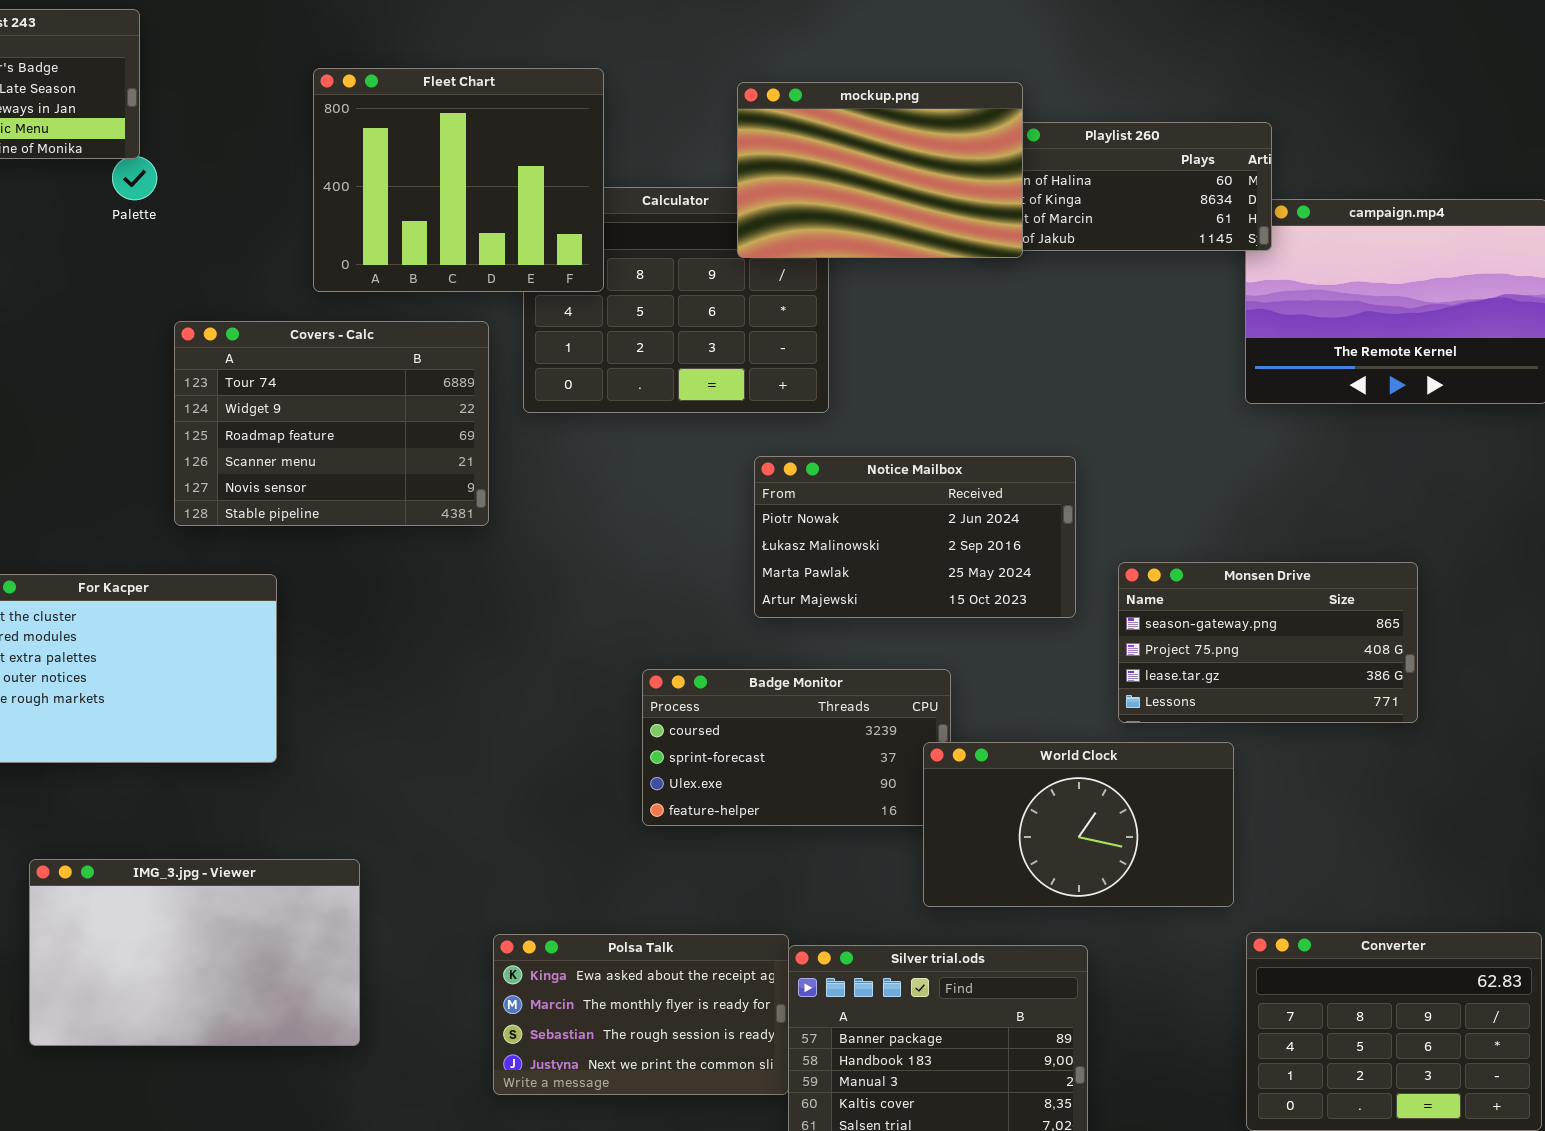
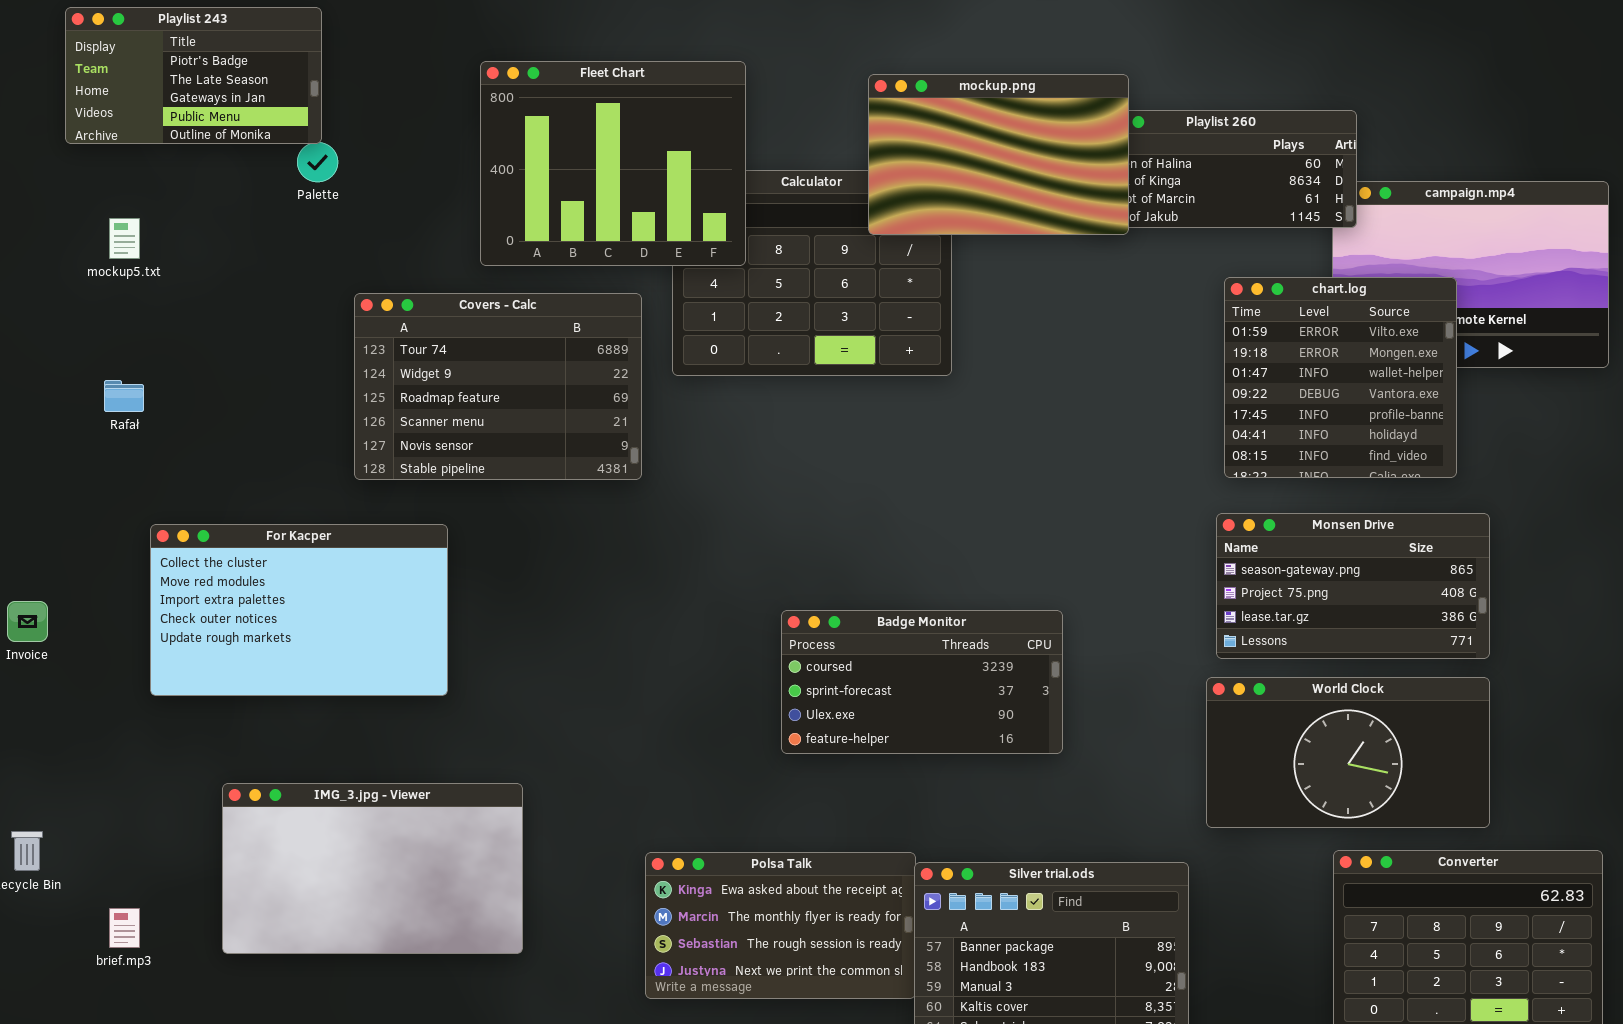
chart.log: none -> [1224,277,1457,478], opened
Notice Mailbox: [754,456,1076,618] -> none, closed
World Clock: [923,742,1234,907] -> [1206,677,1490,828], moved

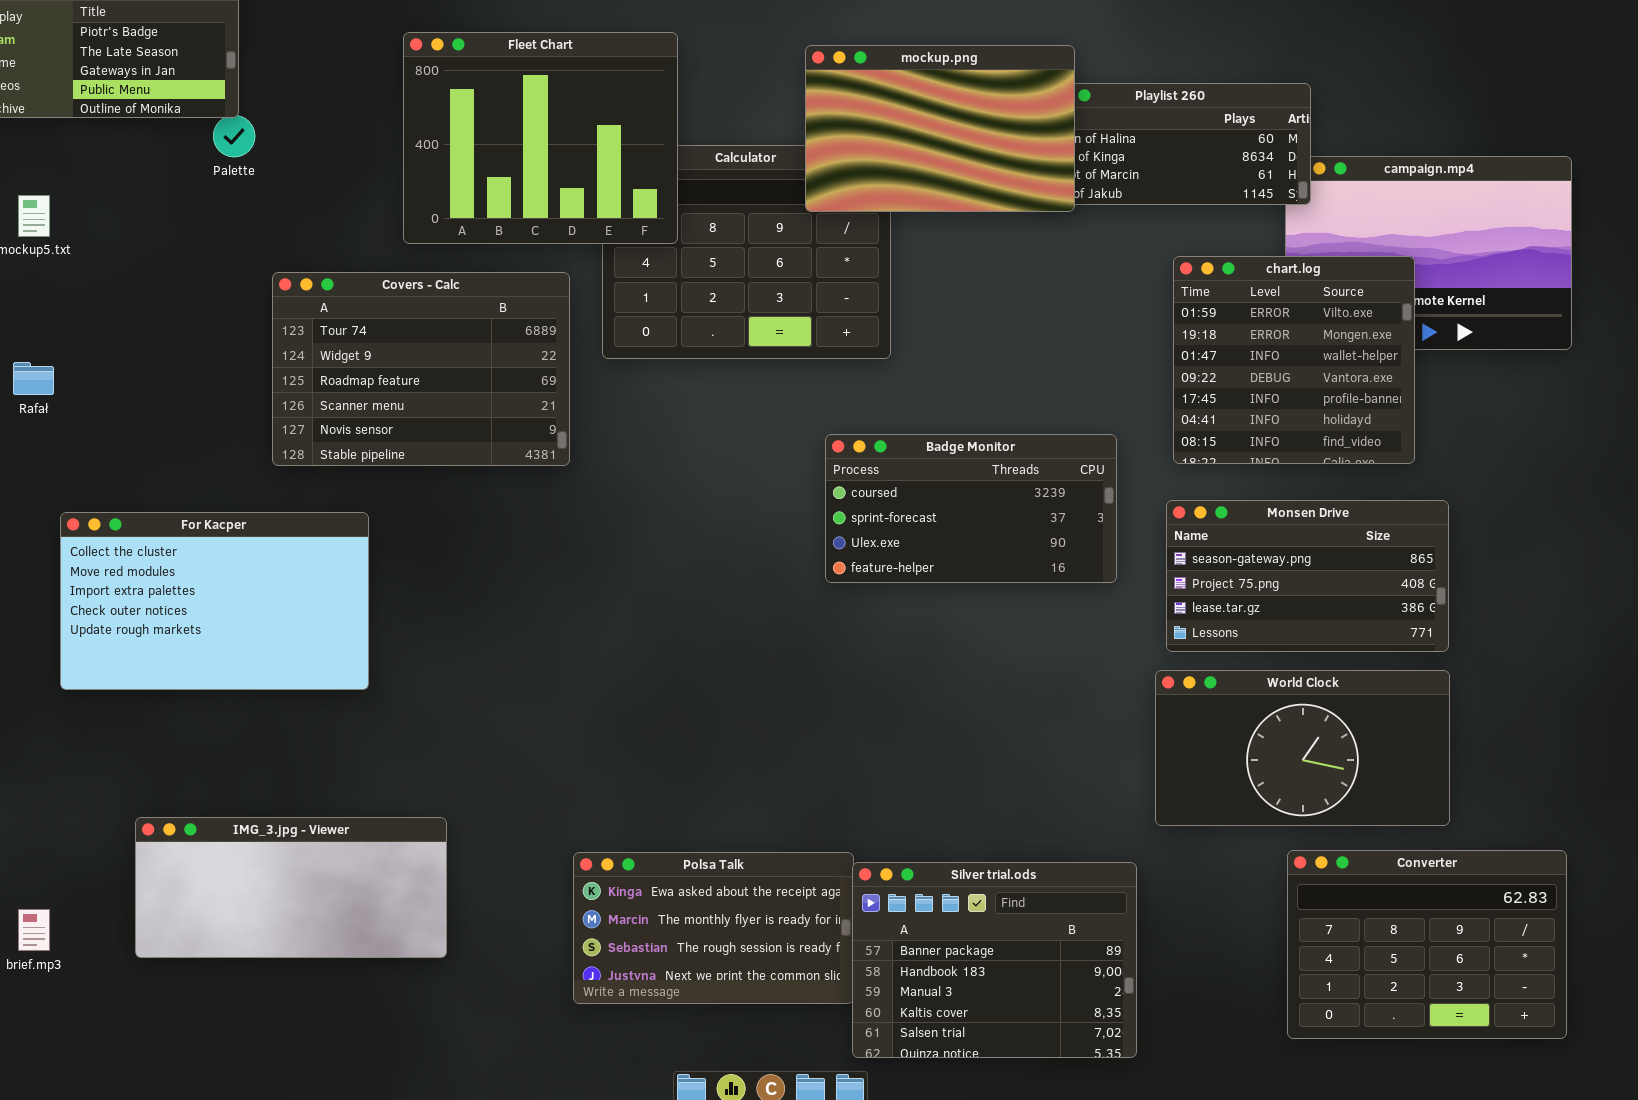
Badge Monitor: [781,610,1063,754] -> [825,434,1117,583], moved
IMG_3.jpg - Viewer: [222,783,523,954] -> [135,817,447,958], resized

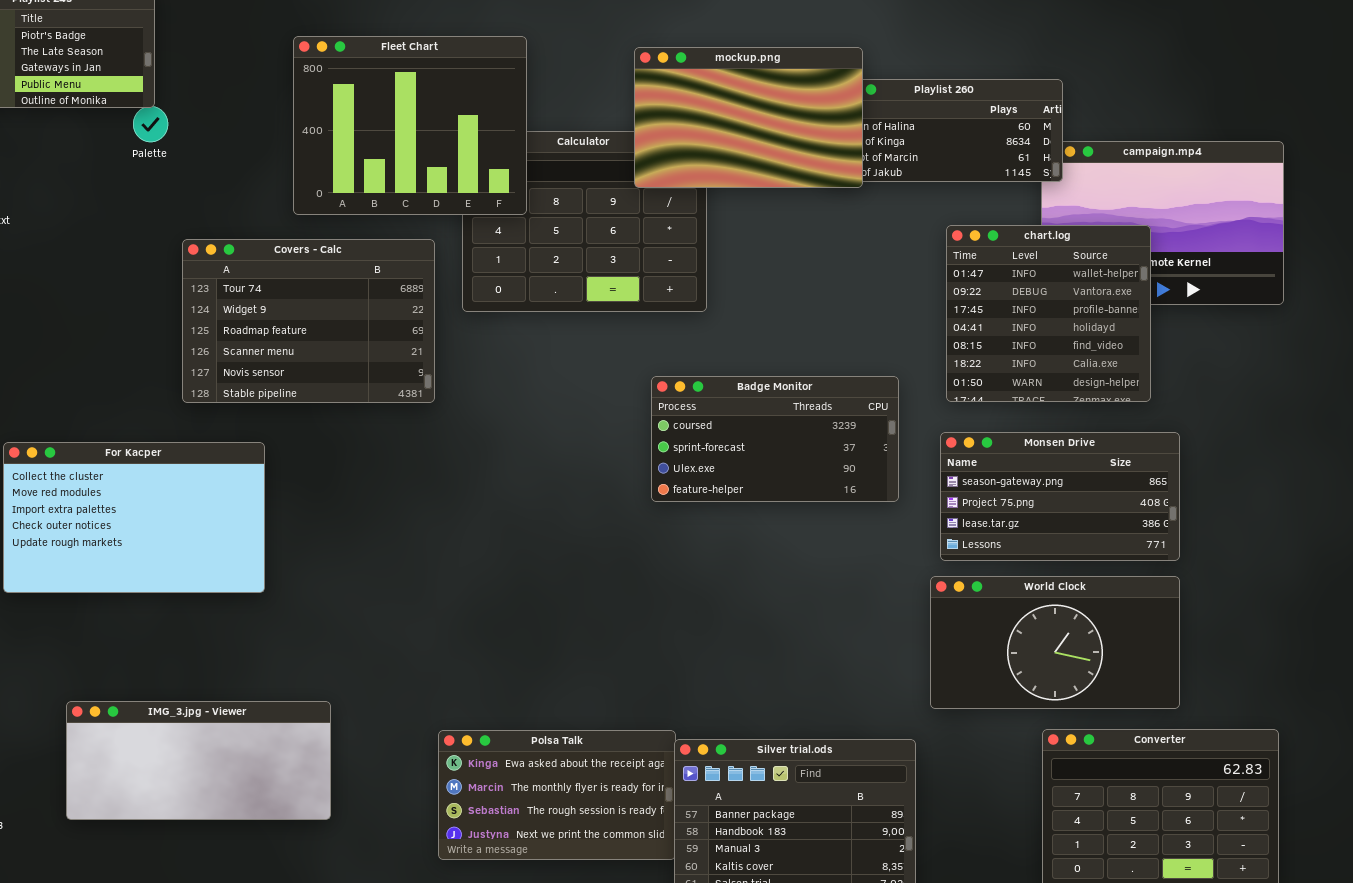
chart.log: [1173,256,1415,464] -> [946,225,1151,402], scrolled down 2 rows

